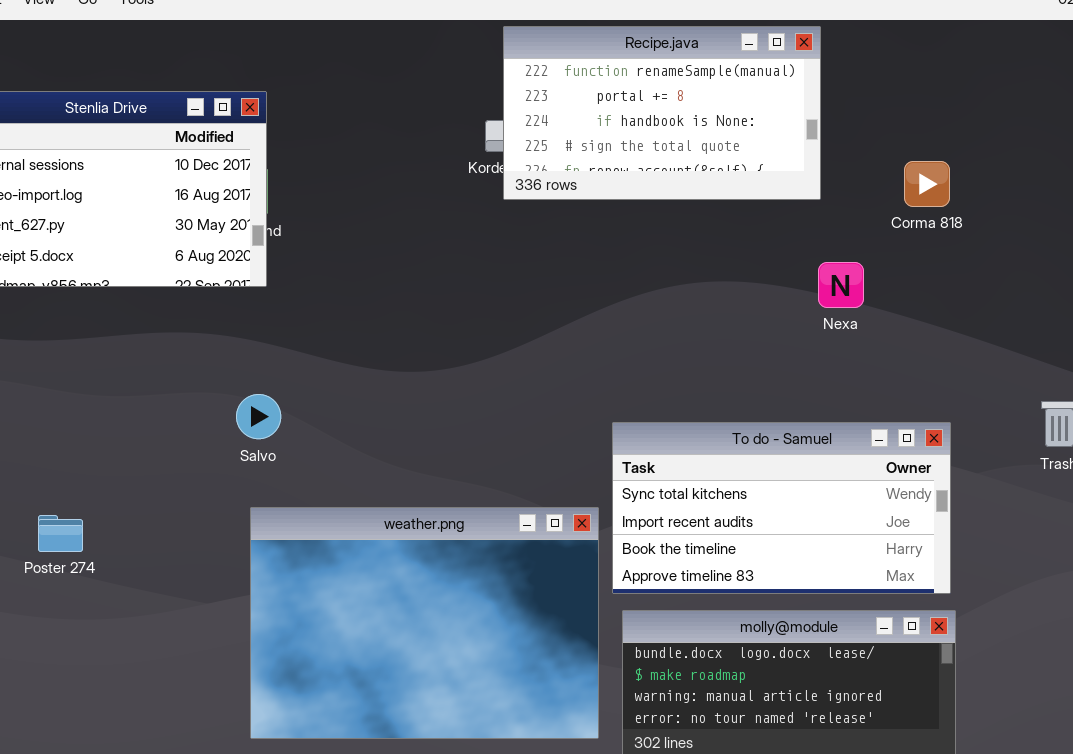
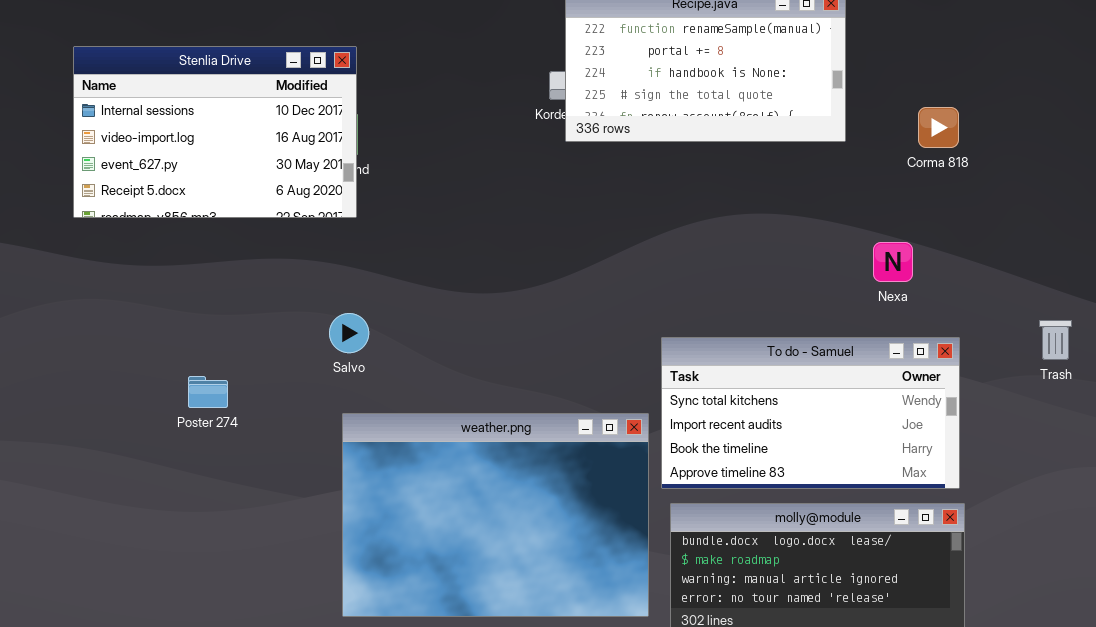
Nexa: [818,262,864,308] -> [873,242,913,282], moved
Poster 274: [38,515,83,552] -> [188,376,228,408], moved

